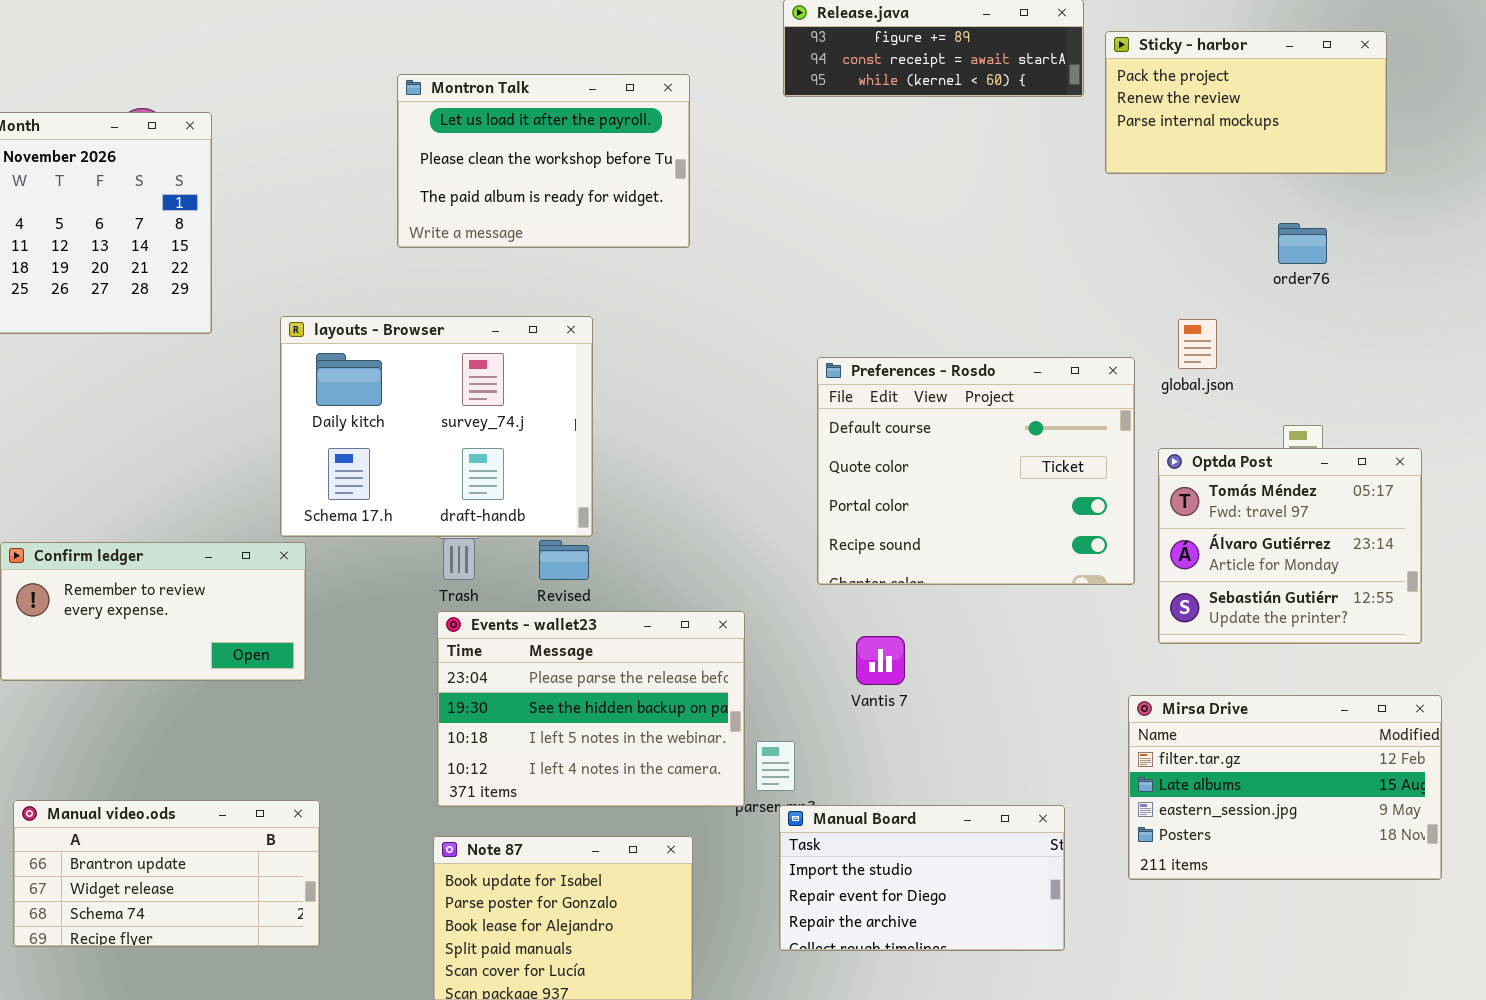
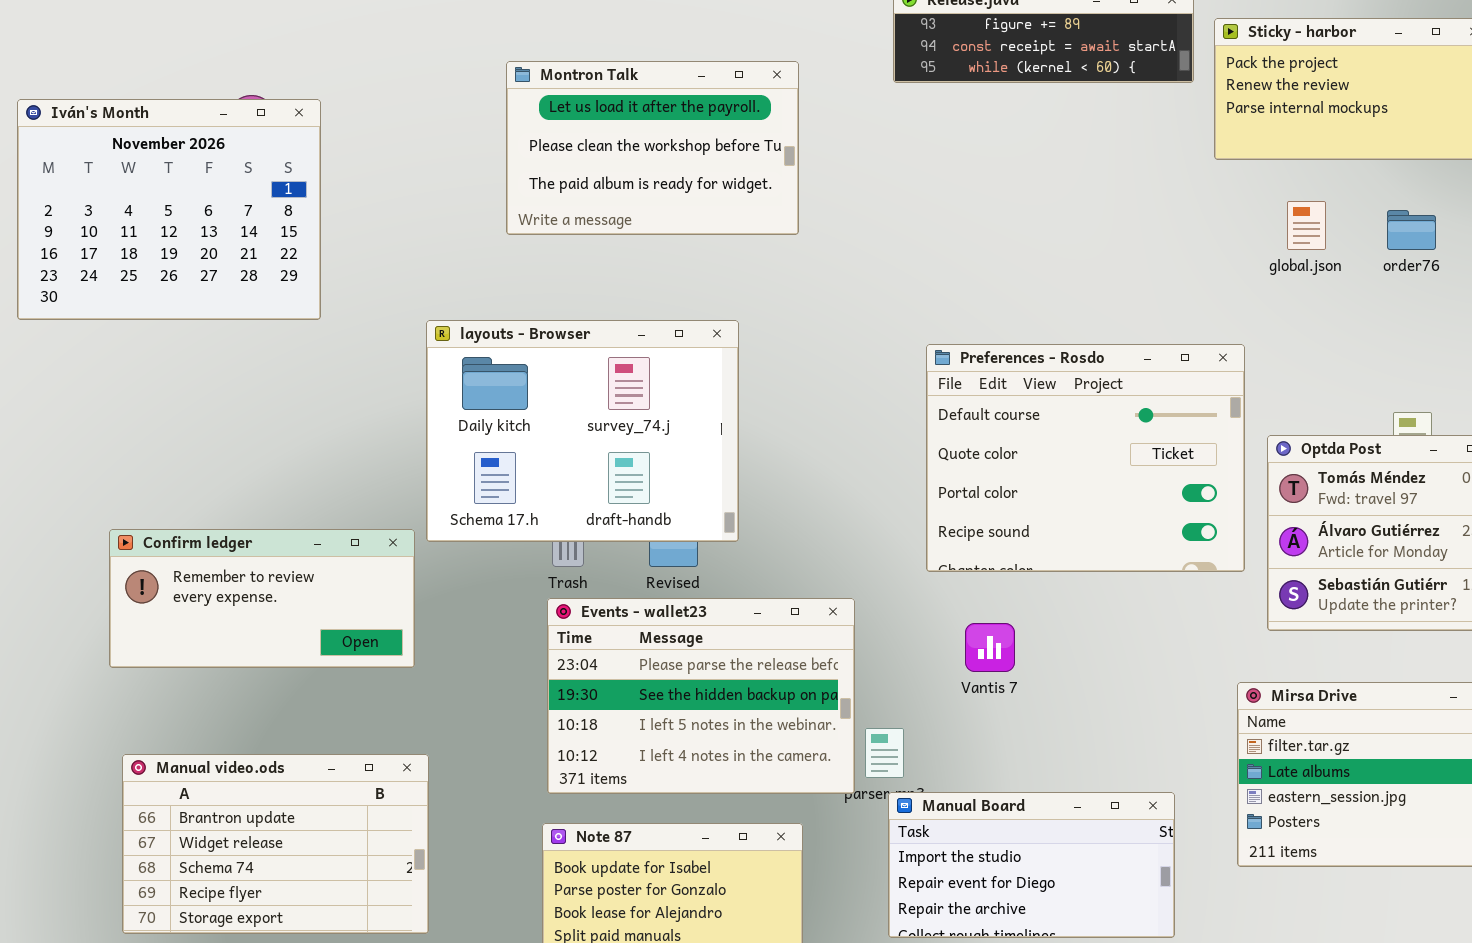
layouts - Browser: [280,316,593,537] -> [426,320,739,542], moved
global.json: [1178,319,1217,369] -> [1287,201,1326,250], moved
Manual video.ods: [13,800,320,947] -> [122,754,429,934], resized

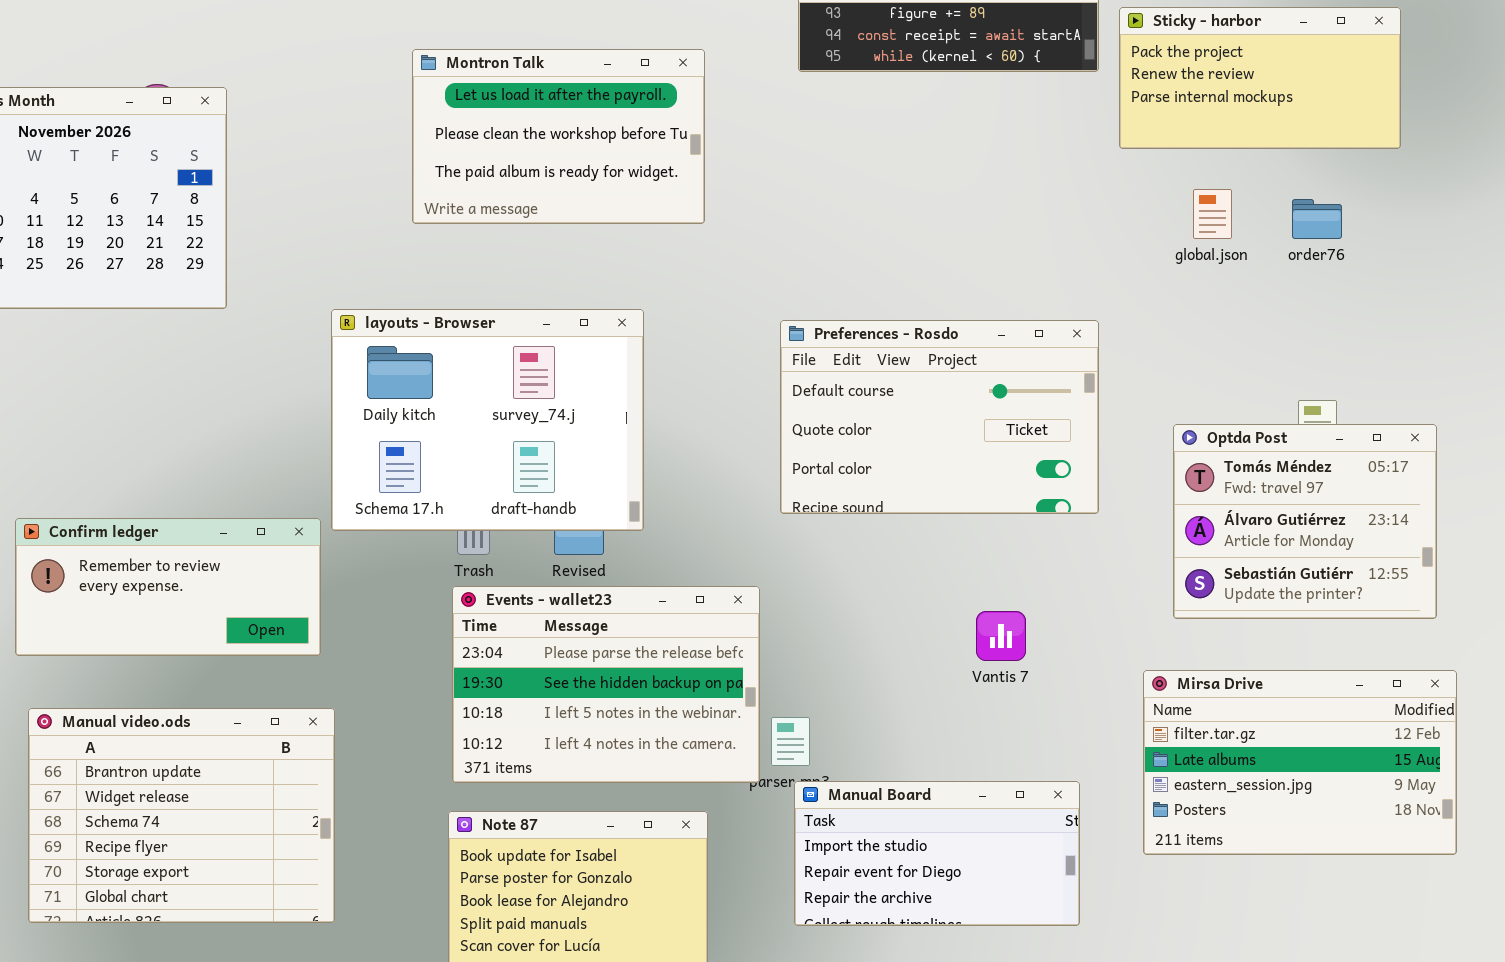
Preferences - Rosdo: [926,344,1245,572] -> [780,320,1099,514], moved, resized
Vantis 7: [965,623,1015,672] -> [976,611,1026,661], moved
Manual video.ods: [122,754,429,934] -> [28,708,335,923], resized

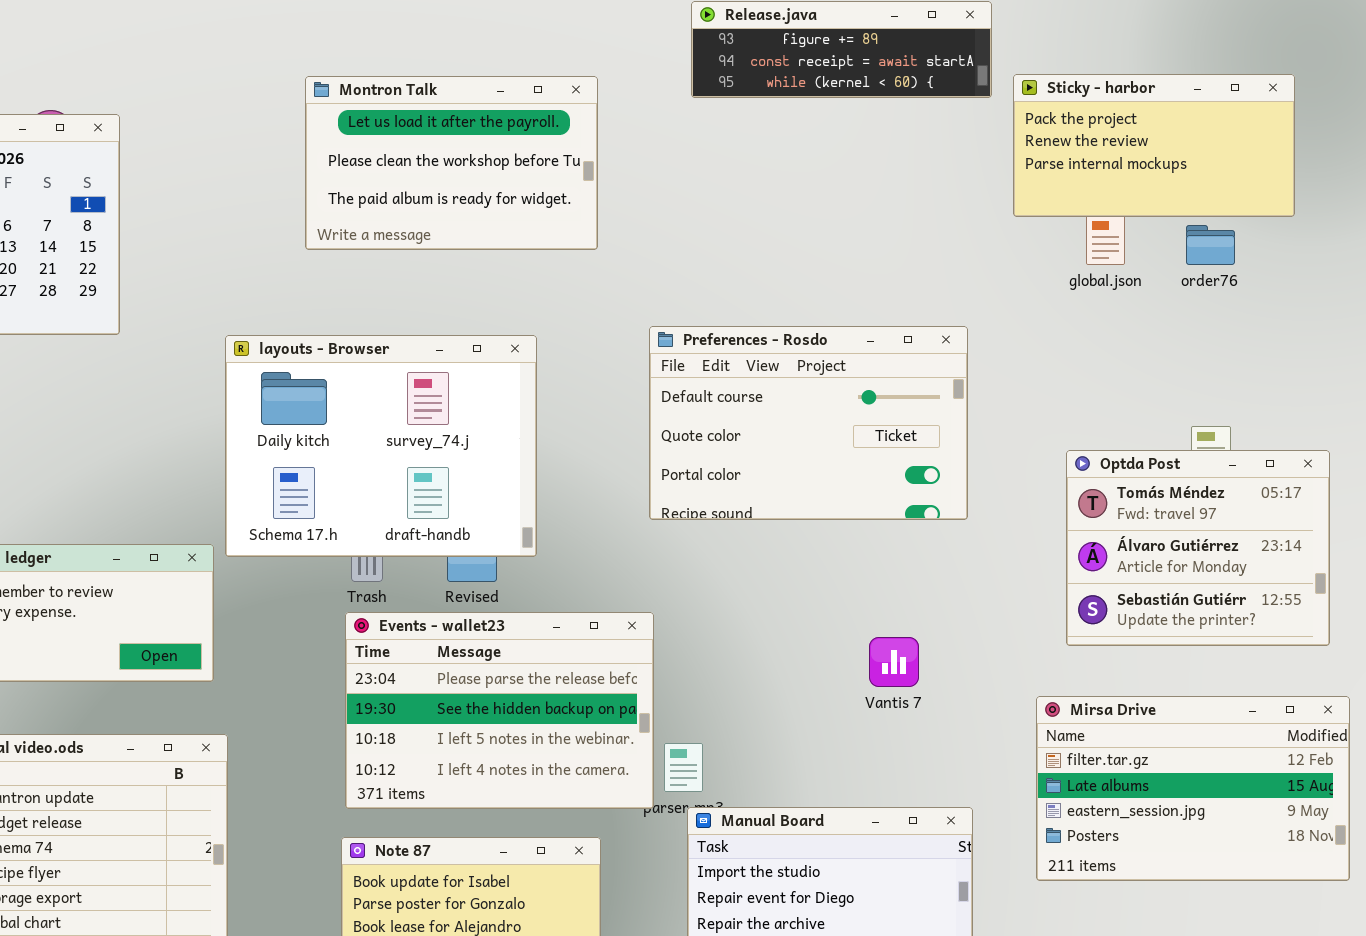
Sticky - harbor: [1119,7,1401,149] -> [1013,74,1295,217], moved
Preferences - Rosdo: [780,320,1099,514] -> [649,326,968,520], moved

